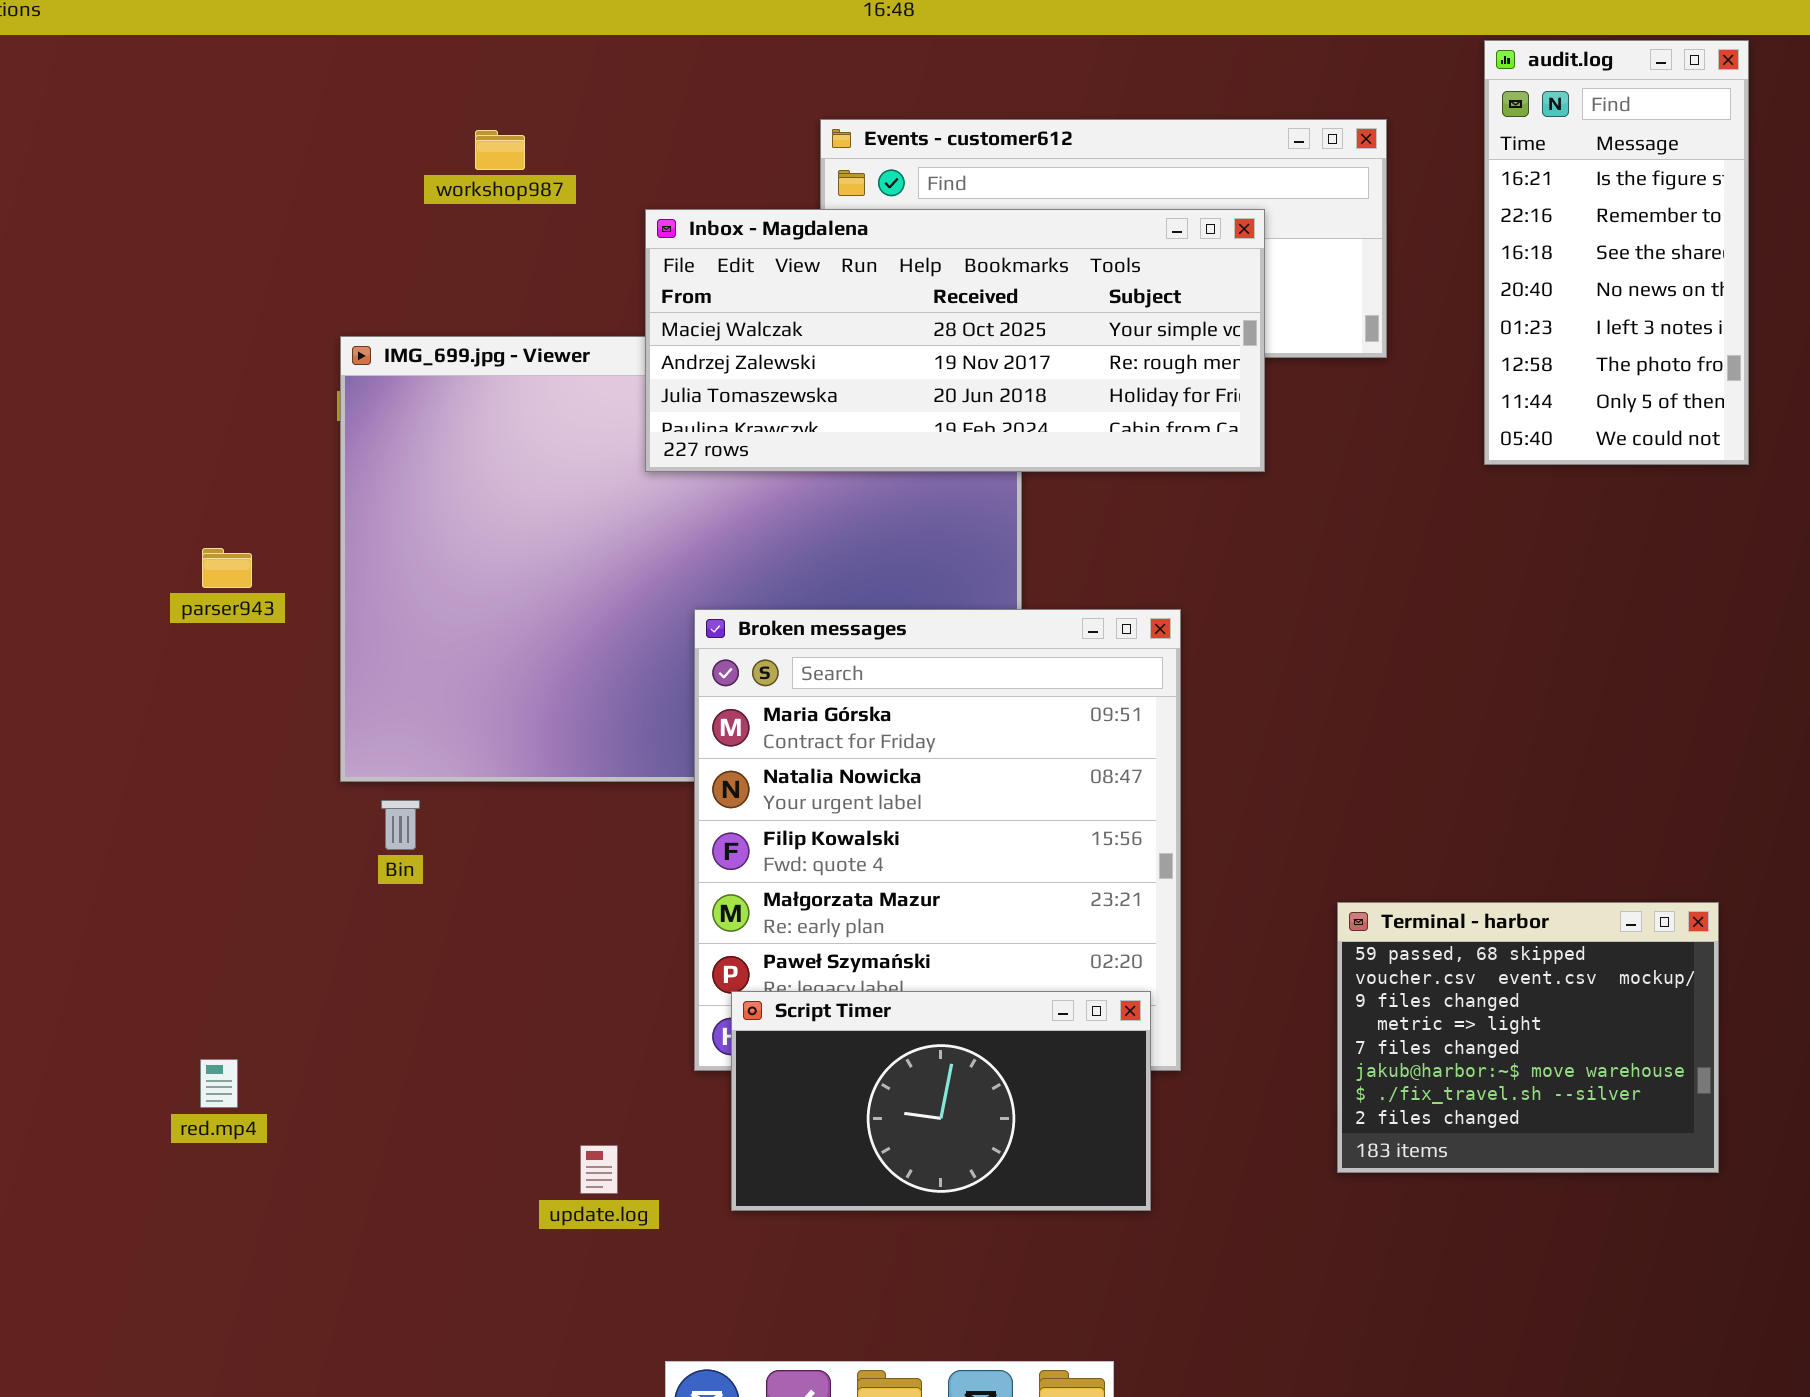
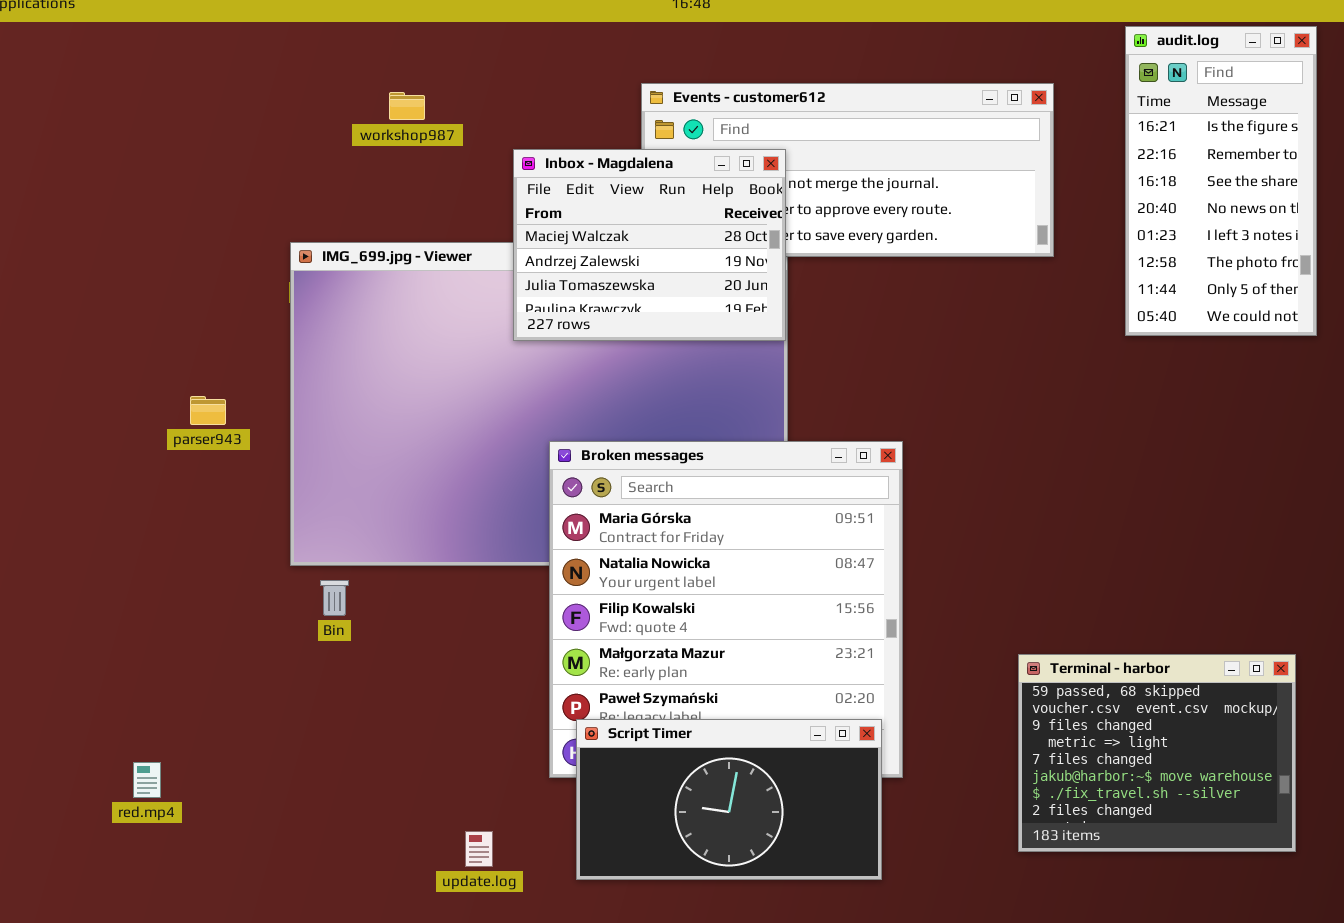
Inbox - Magdalena: [645,209,1265,472] -> [513,149,786,341], resized
red.mp4: [200,1059,238,1108] -> [133,762,161,798], moved

